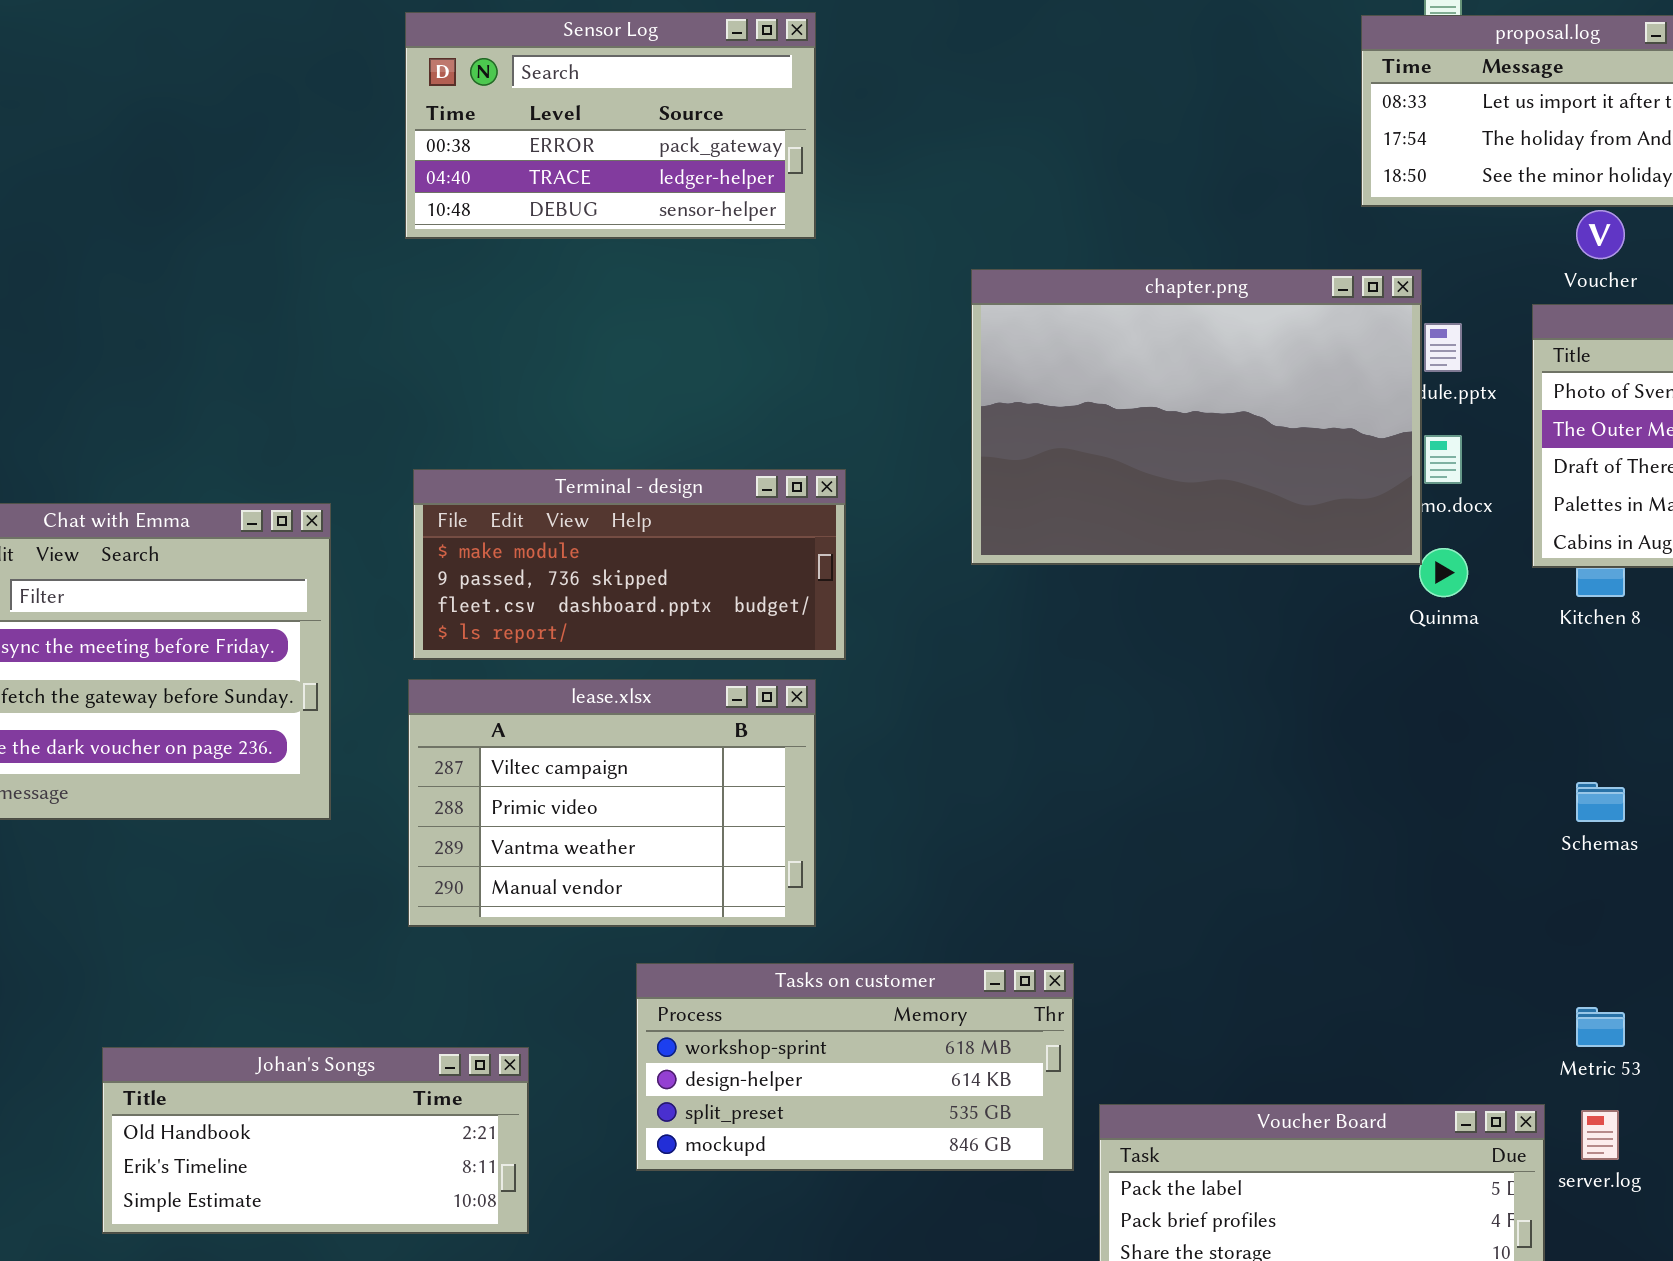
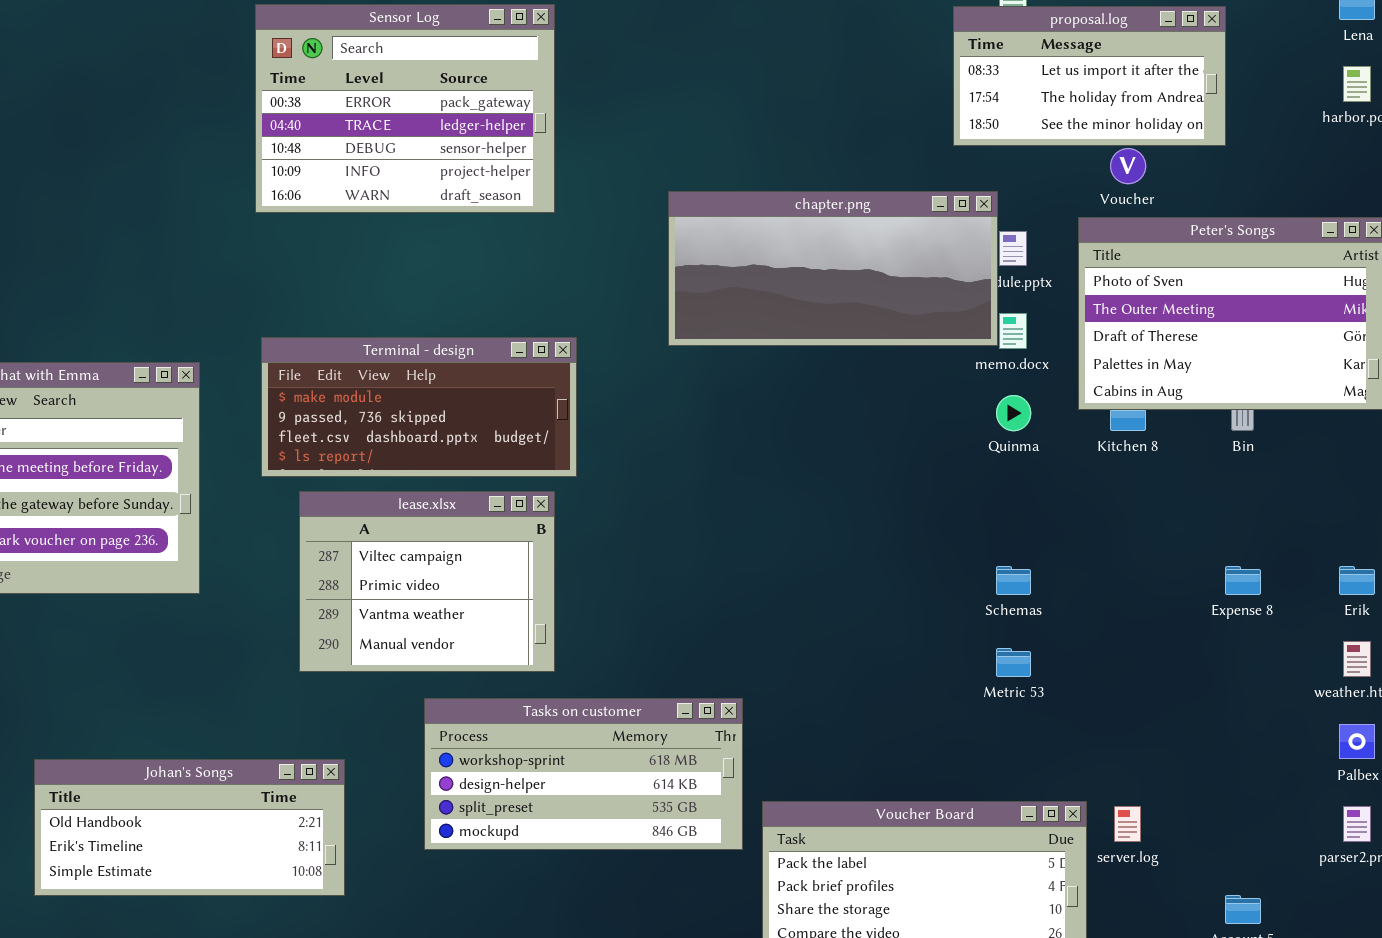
Sensor Log: [405,12,816,239] -> [255,4,555,213], resized
chapter.png: [971,269,1422,565] -> [668,191,998,346], resized
lease.xlsx: [408,679,816,927] -> [299,491,555,672], resized
Schemas: [1576,782,1625,822] -> [996,566,1031,595], moved
Metric 53: [1576,1007,1625,1047] -> [996,648,1031,677], moved

